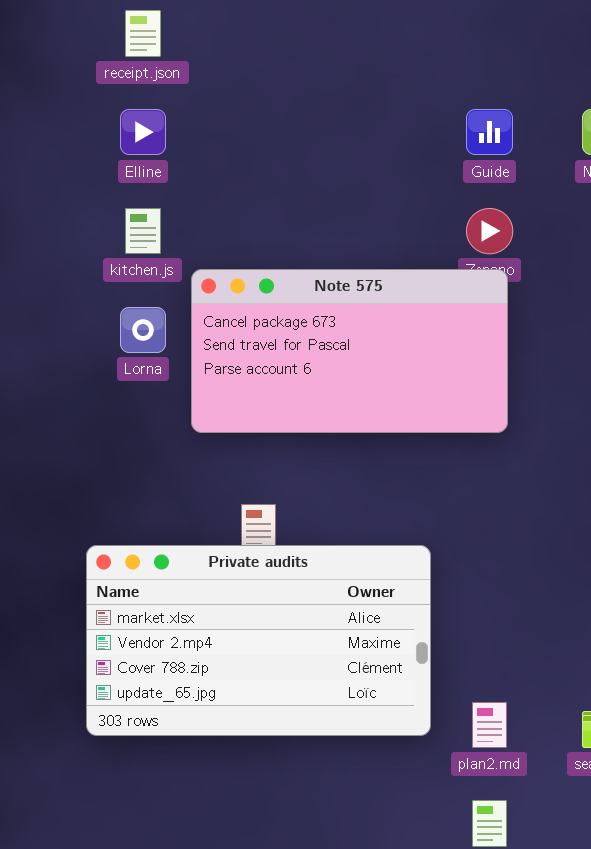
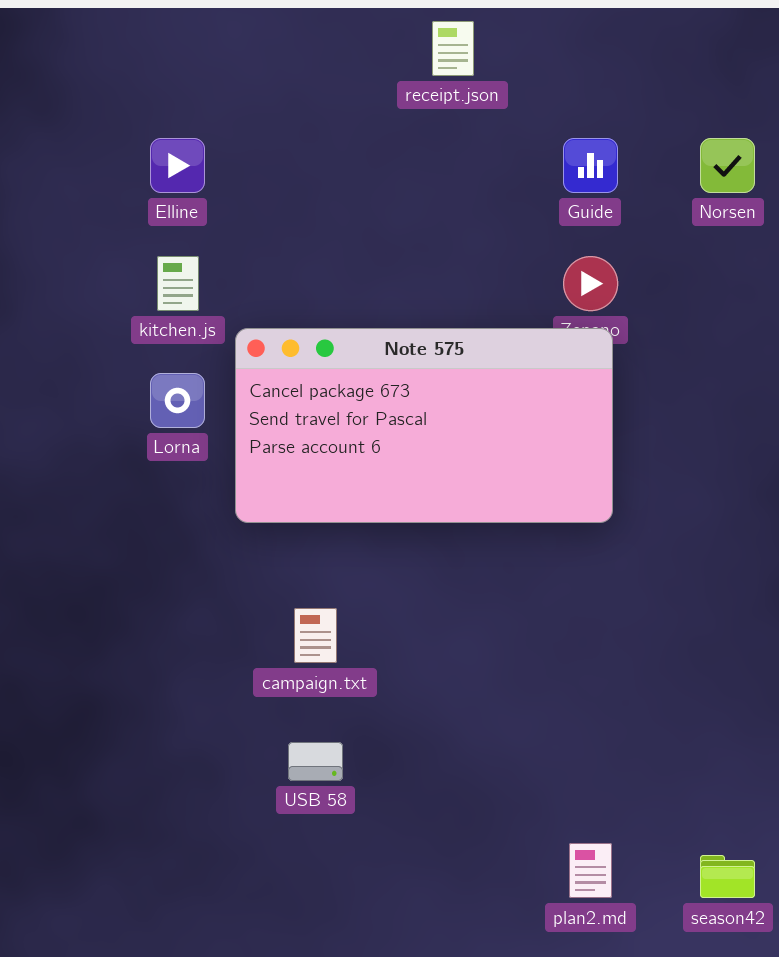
receipt.json: [125,10,161,57] -> [432,21,474,76], moved
Private audits: [86,545,431,736] -> none, closed

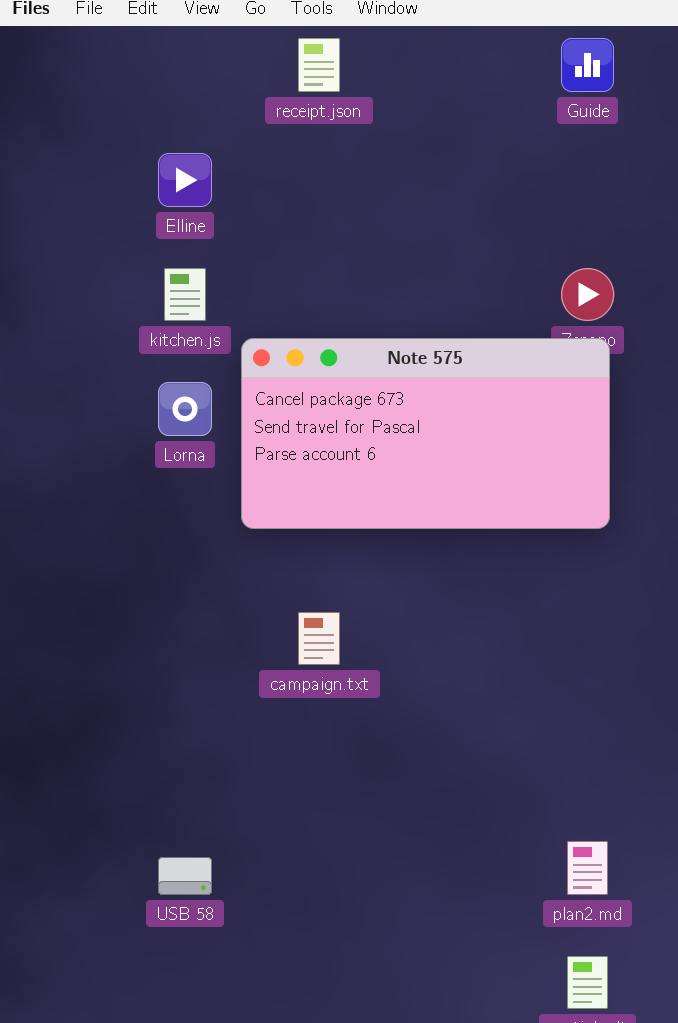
receipt.json: [432,21,474,76] -> [298,38,340,92], moved
Guide: [563,138,618,193] -> [561,38,614,92], moved
USB 58: [288,742,343,781] -> [158,857,212,895], moved

